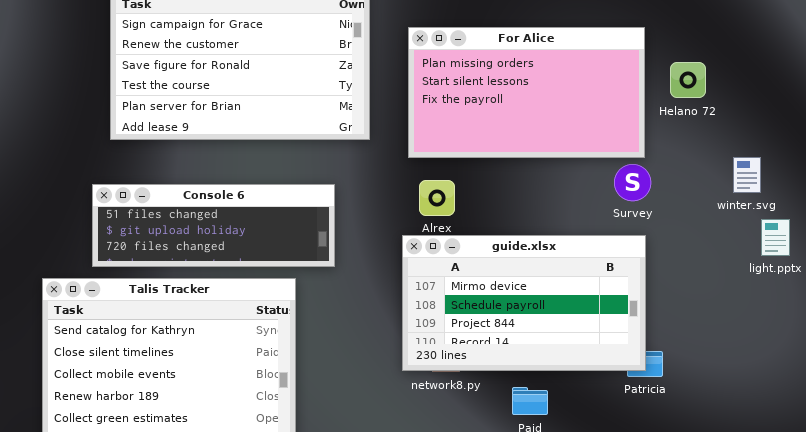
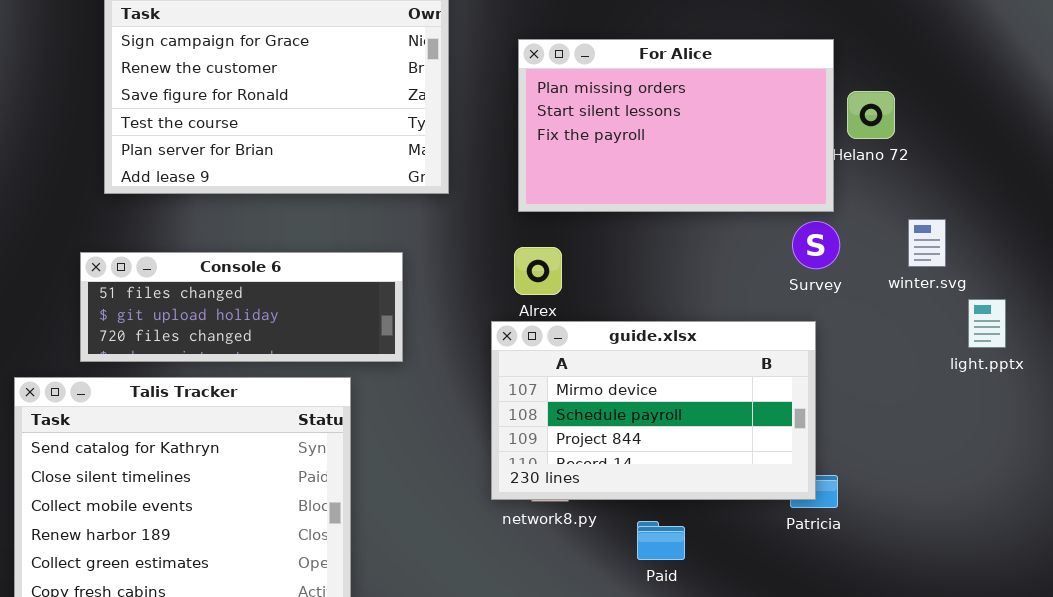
For Alice: [408,27,645,158] -> [518,39,834,212], moved
winter.svg: [733,157,761,193] -> [908,219,946,267], moved
Survey: [614,164,651,201] -> [792,221,840,269], moved

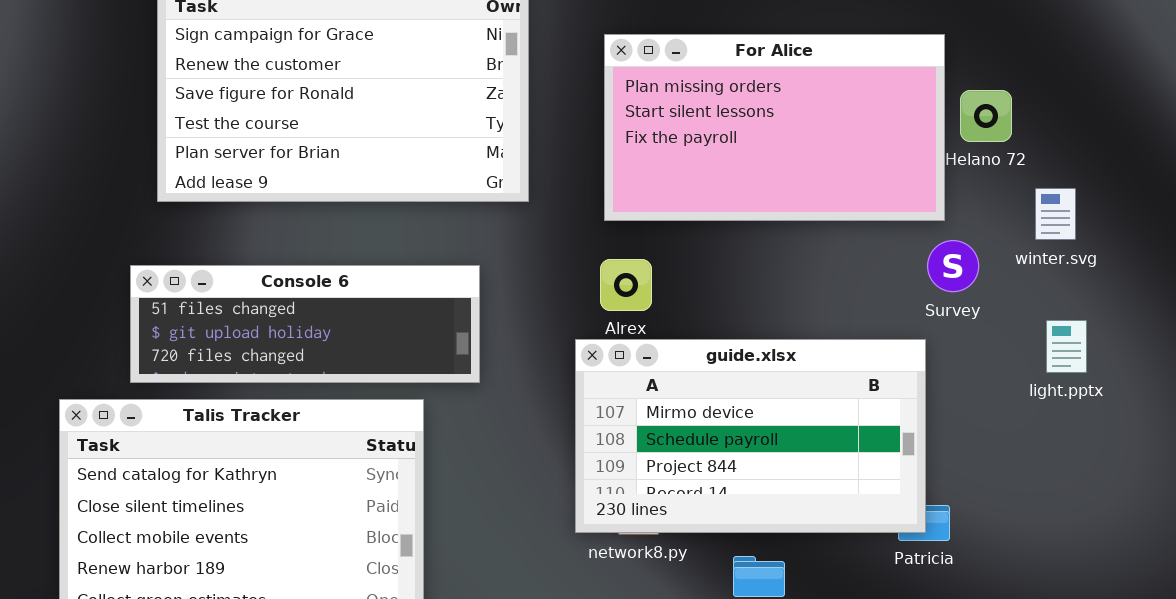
winter.svg: [908,219,946,267] -> [1035,188,1076,240], moved
Survey: [792,221,840,269] -> [927,240,979,292], moved
light.pptx: [968,299,1006,348] -> [1046,320,1087,373], moved

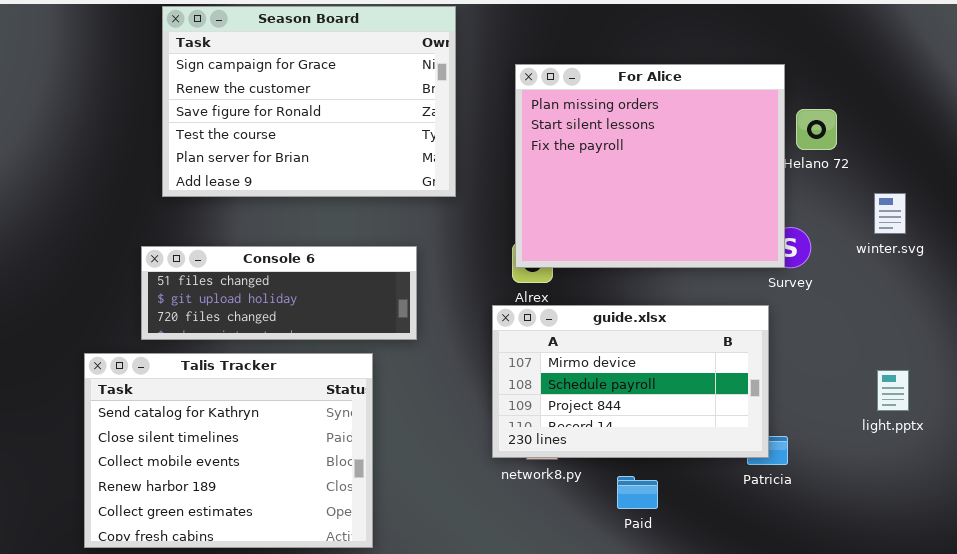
For Alice: [604,34,945,221] -> [515,64,785,268], resized
winter.svg: [1035,188,1076,240] -> [874,193,906,234], moved
light.pptx: [1046,320,1087,373] -> [877,370,909,411], moved

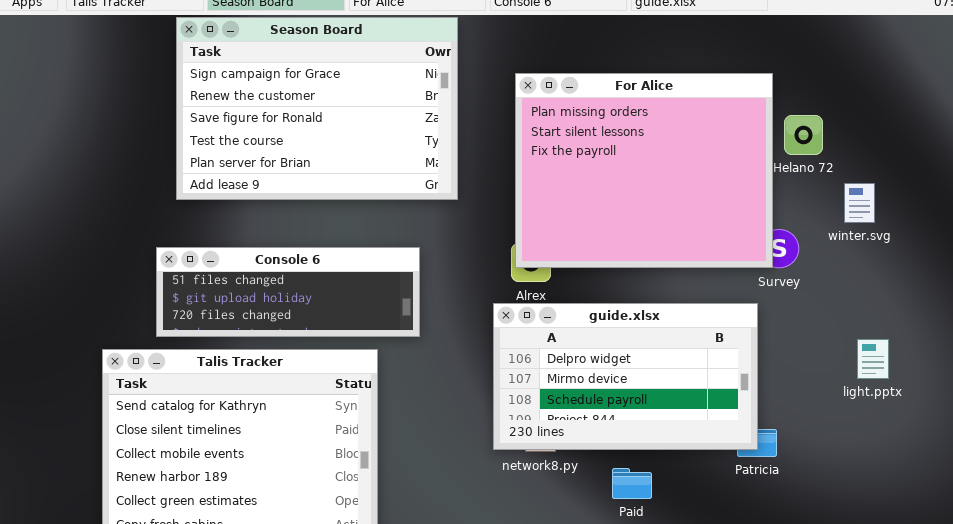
winter.svg: [874,193,906,234] -> [844,183,875,223], moved
guide.xlsx: [492,305,769,458] -> [493,303,758,450], scrolled up 1 row
light.pptx: [877,370,909,411] -> [857,339,889,379], moved

